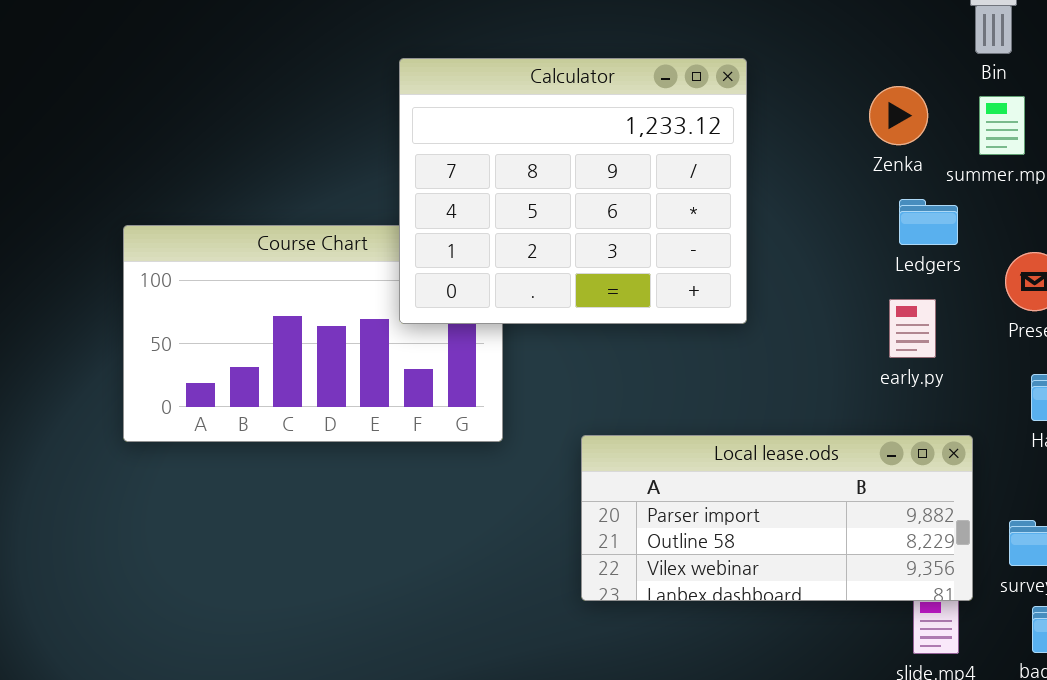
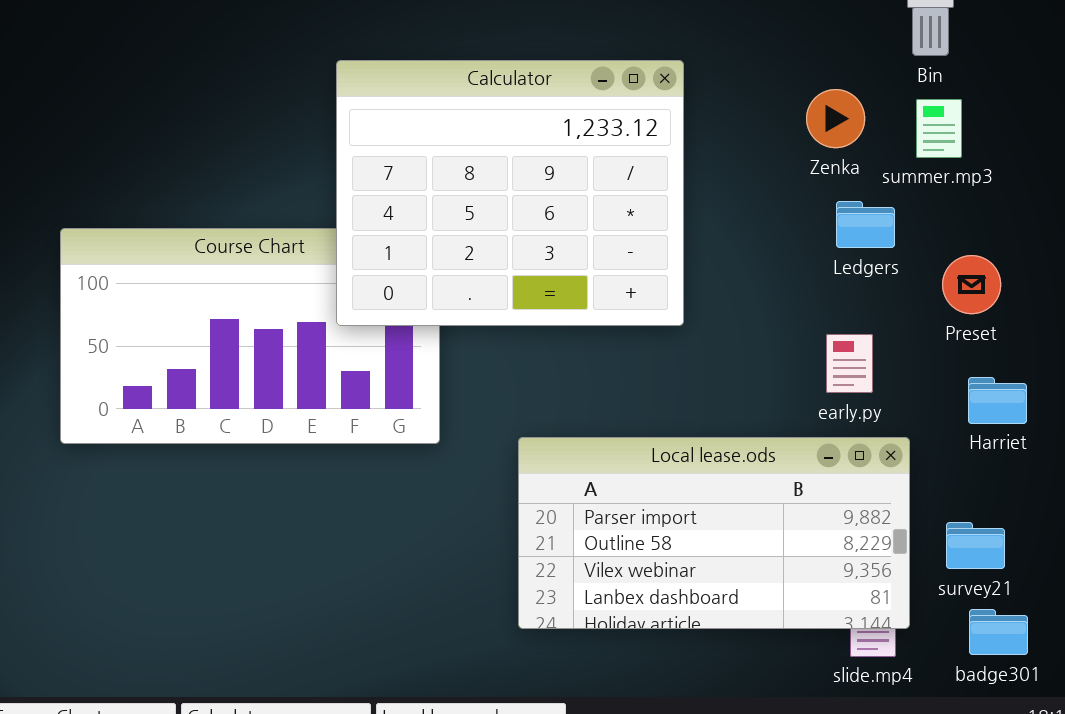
early.py: [889,299,936,358] -> [826,334,873,393], moved
Local lease.ods: [581,435,973,601] -> [518,437,910,629], resized

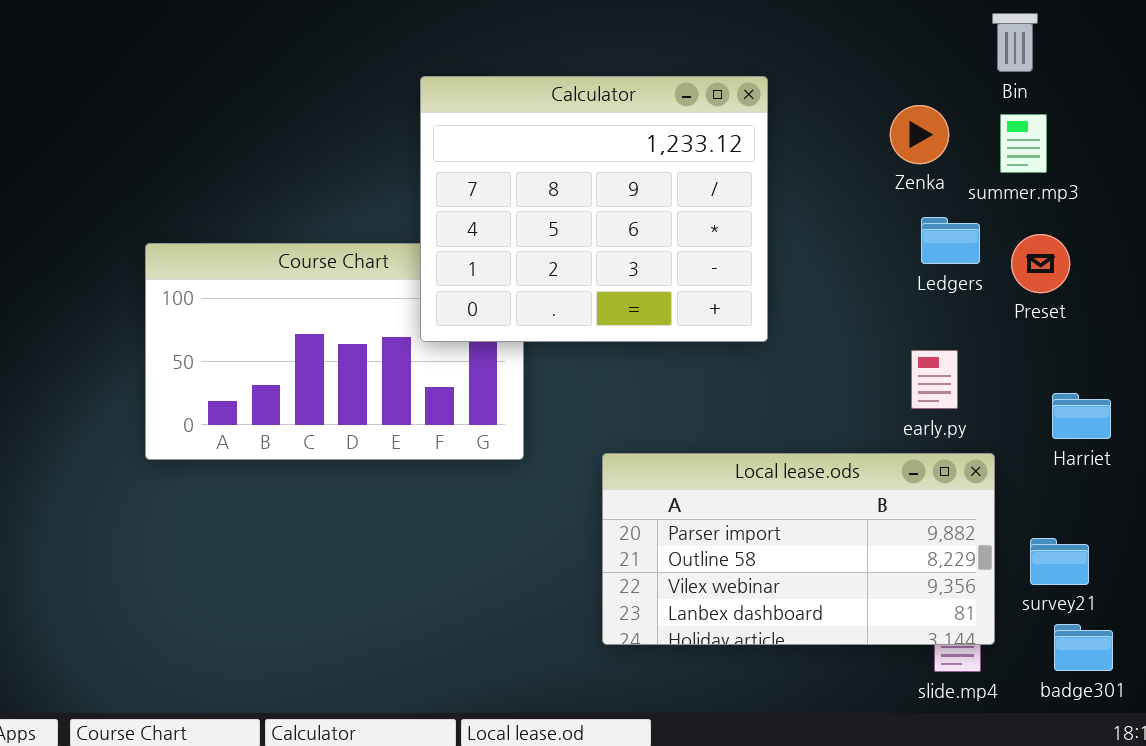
Preset: [942,255,1001,314] -> [1011,234,1070,293], moved

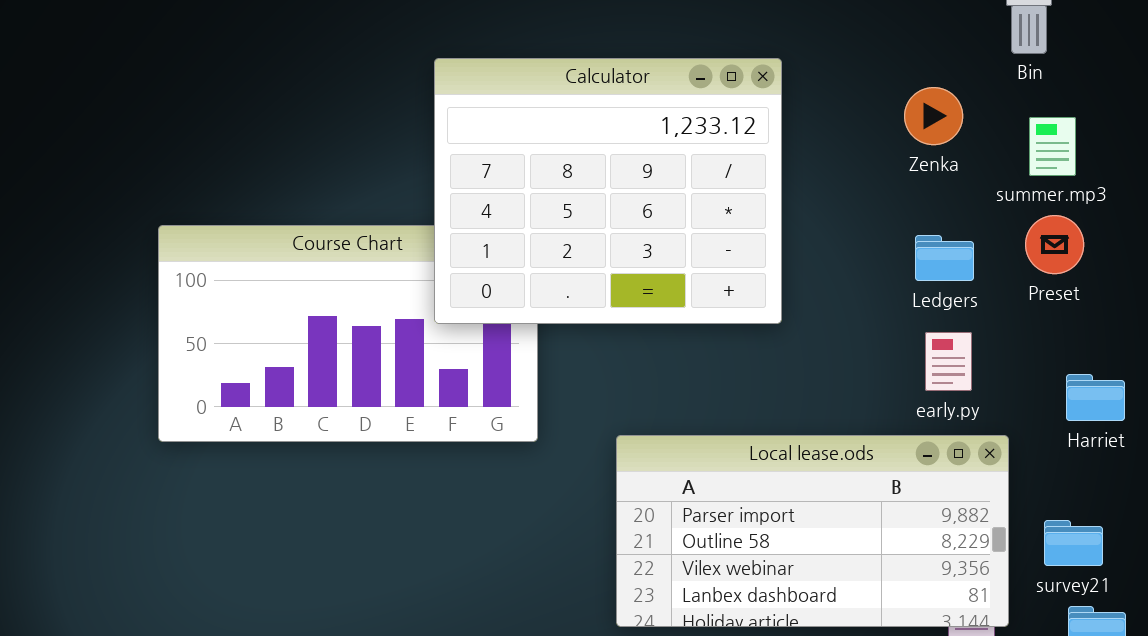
summer.mp3: [1000,114,1047,173] -> [1029,117,1076,176], moved
Ledgers: [921,217,980,264] -> [915,235,974,281], moved

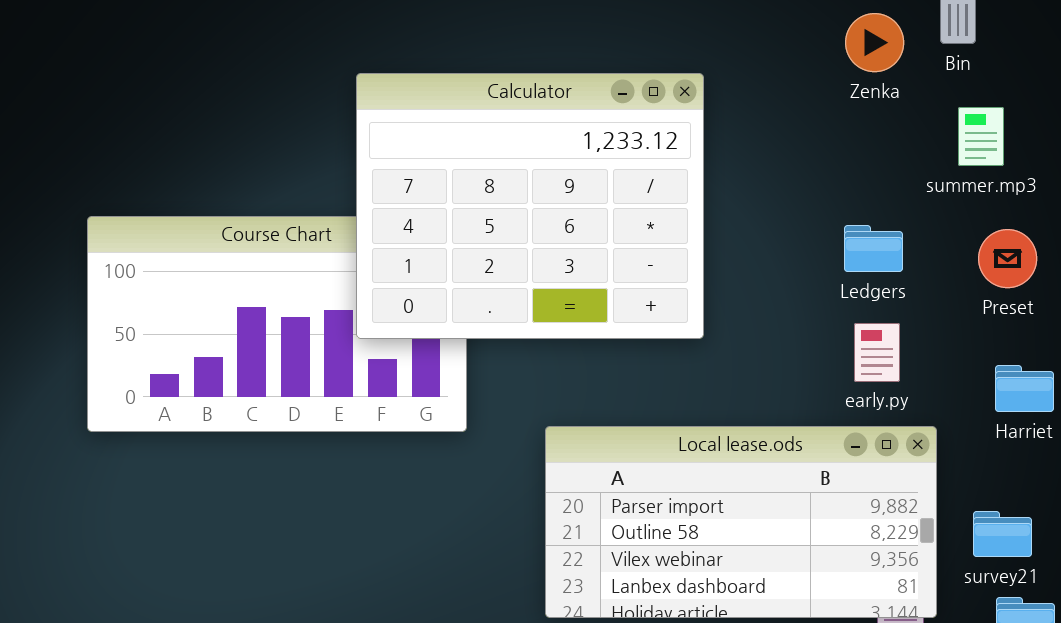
Calculator: [434,58,782,324] -> [356,73,704,339], moved
Zenka: [904,87,963,145] -> [845,13,904,72], moved
Preset: [1025,215,1084,274] -> [978,229,1037,288], moved

